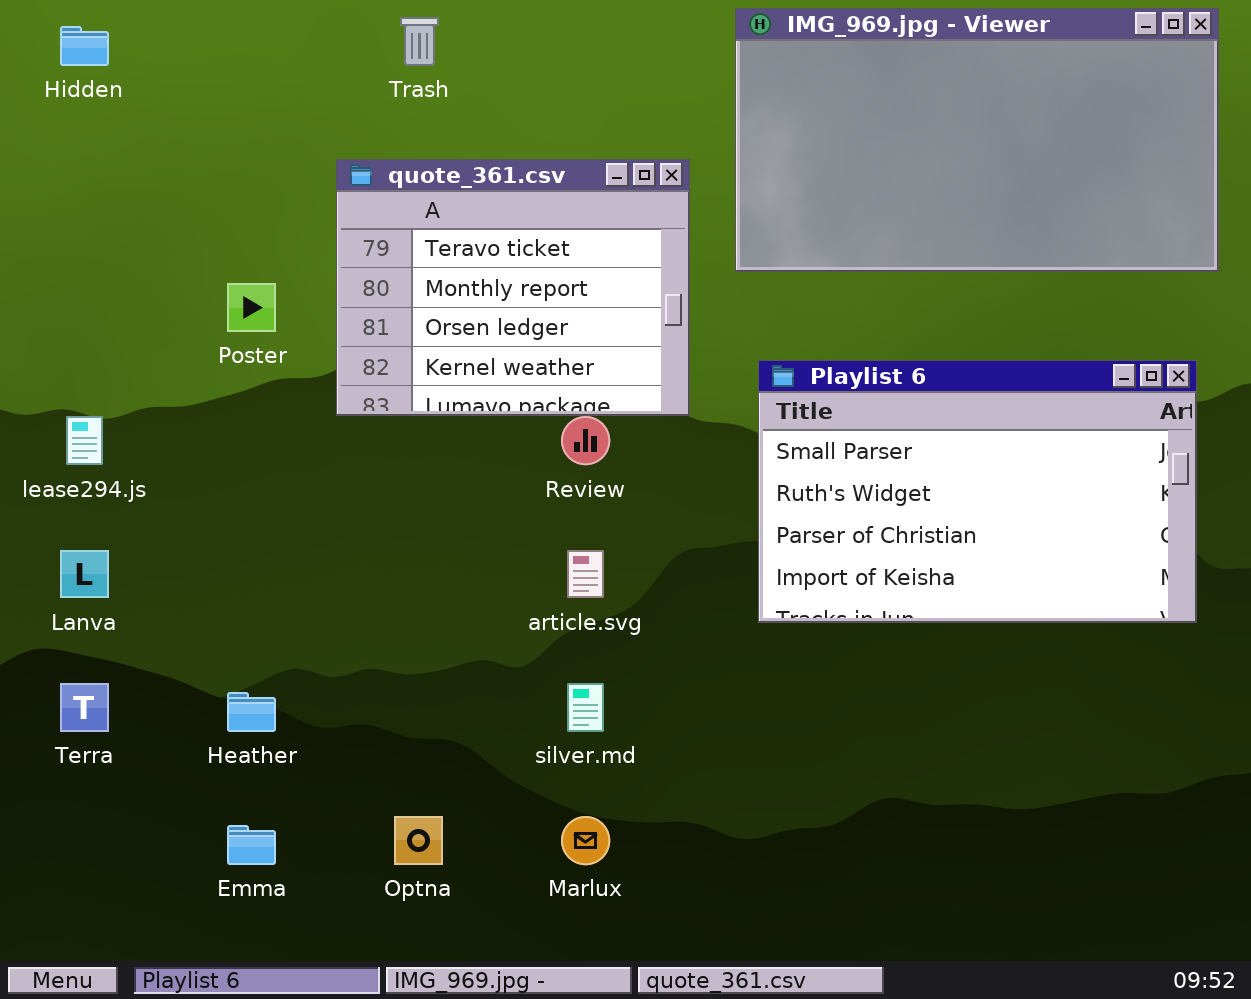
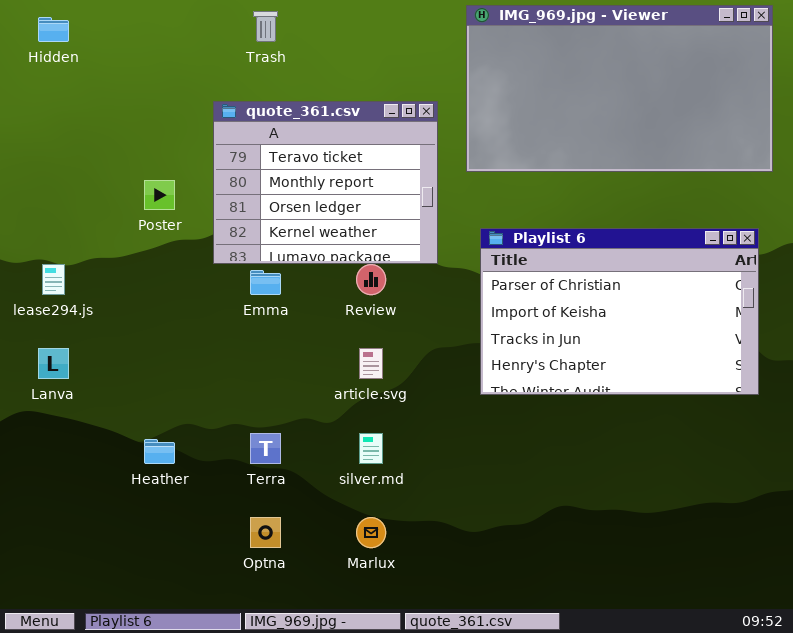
Playlist 6: [758,360,1197,623] -> [480,228,759,395], scrolled down 2 rows
Terra: [60,683,109,732] -> [250,433,281,464], moved
Emma: [227,825,276,865] -> [250,270,281,295], moved

